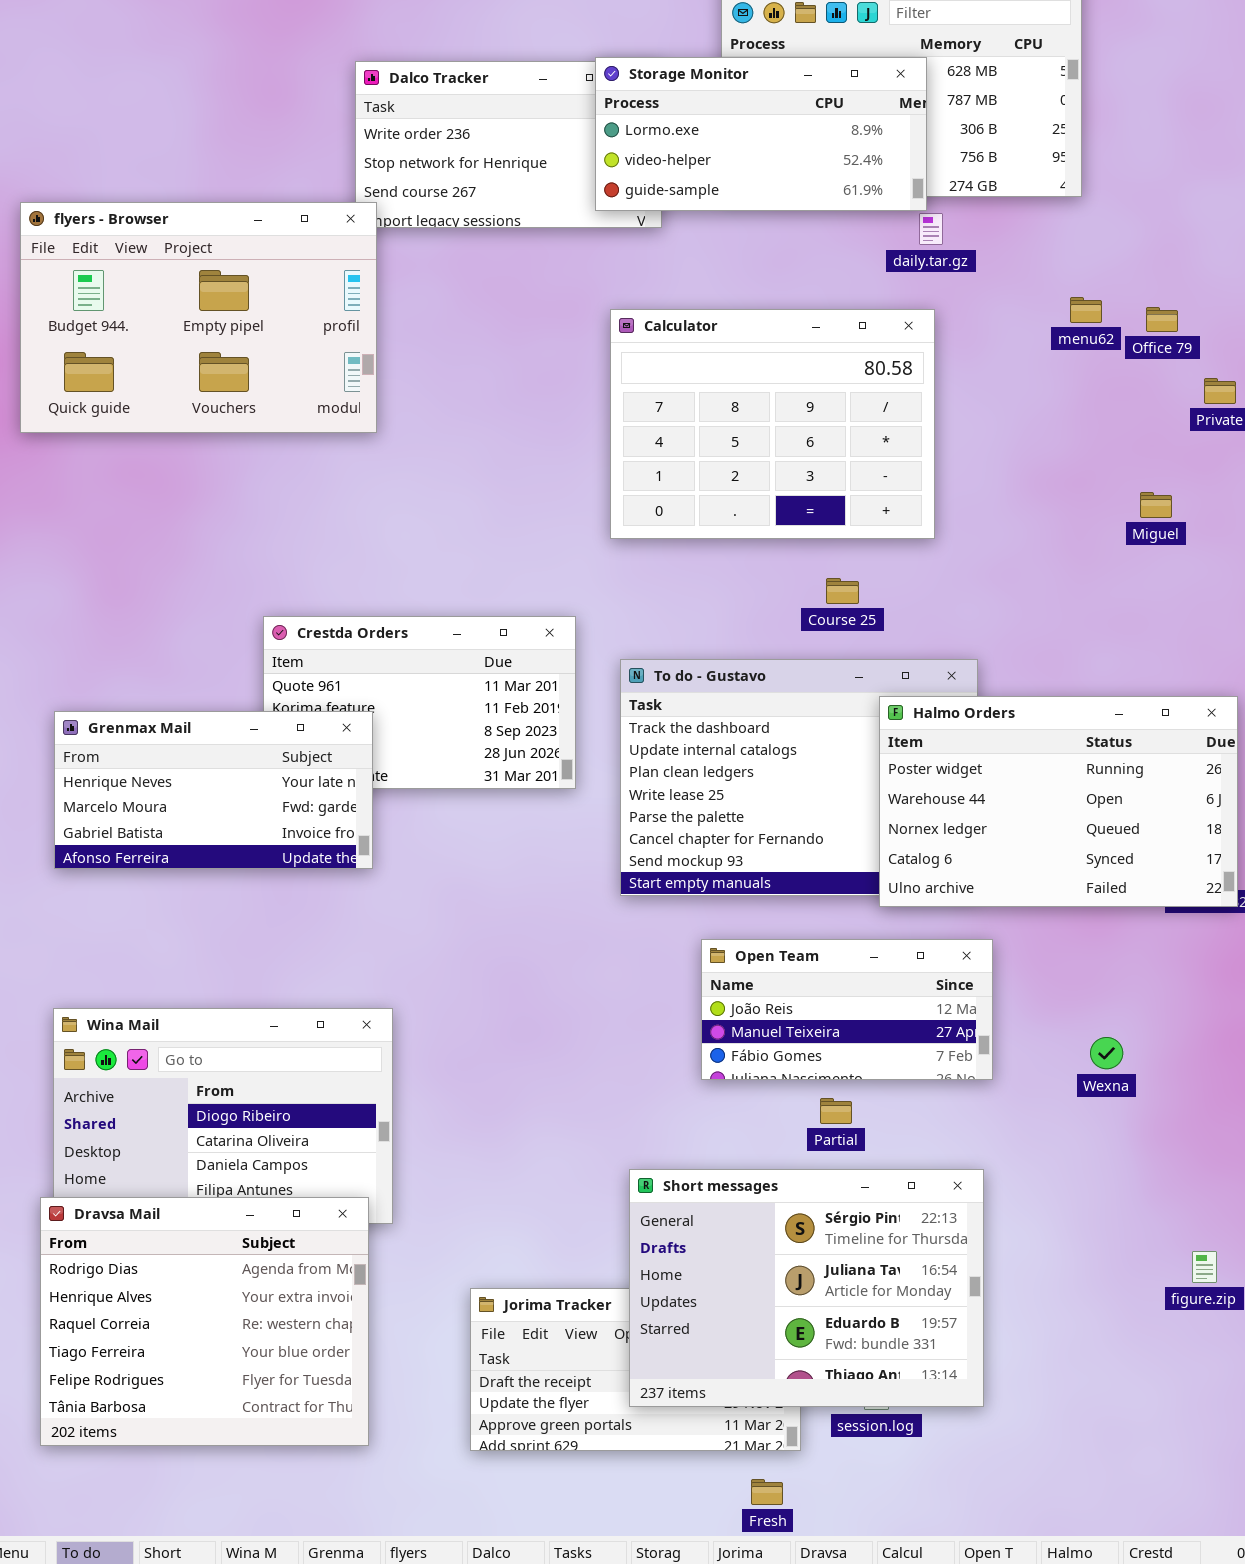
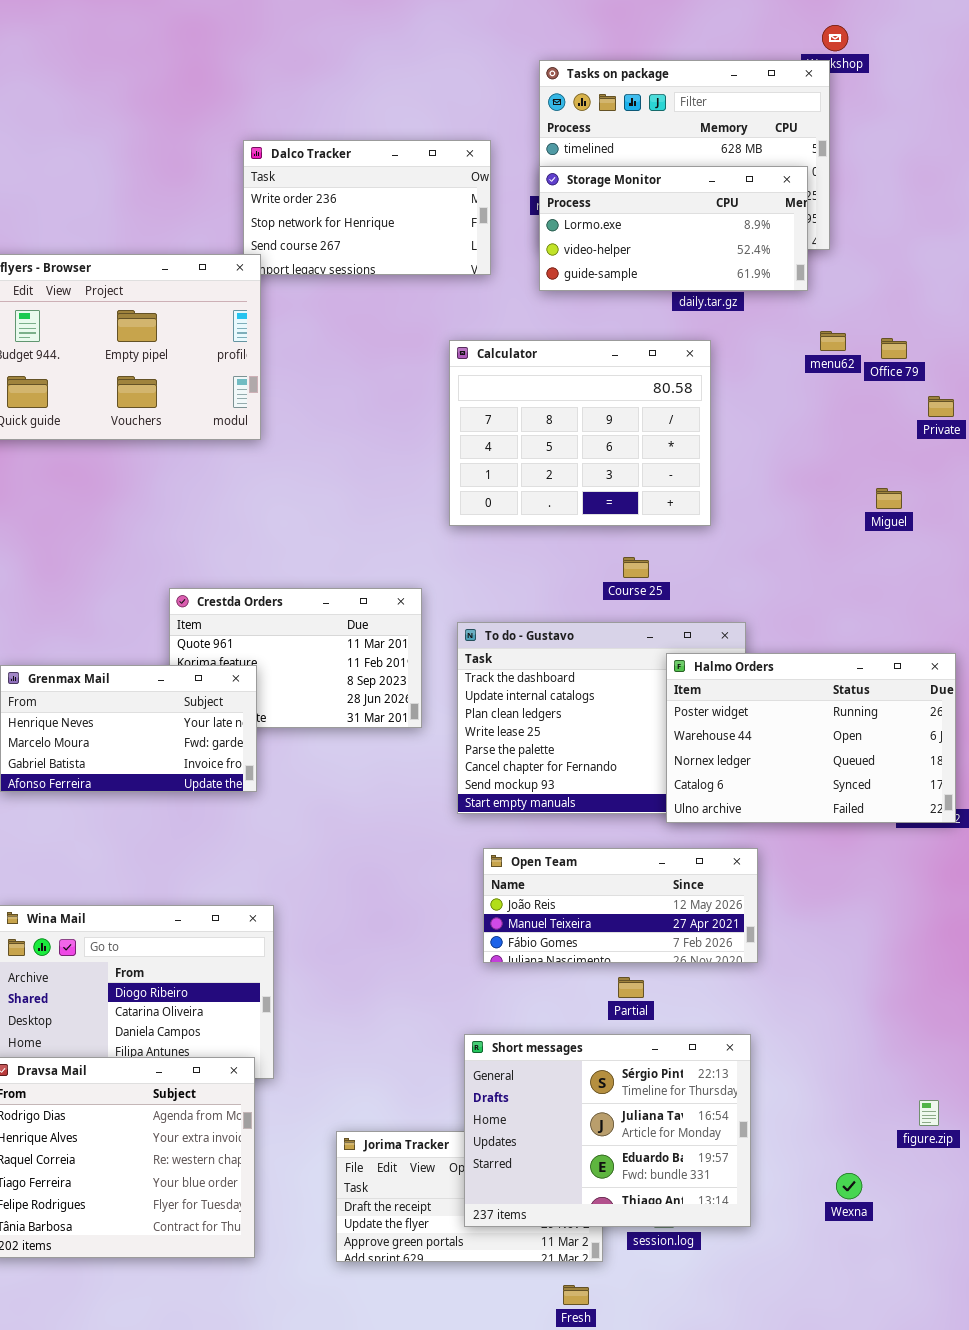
Storage Monitor: [595,57,927,211] -> [539,166,808,291], moved
Open Team: [701,939,993,1080] -> [483,848,758,963], resized
Wexna: [1090,1037,1123,1069] -> [836,1173,862,1199], moved

